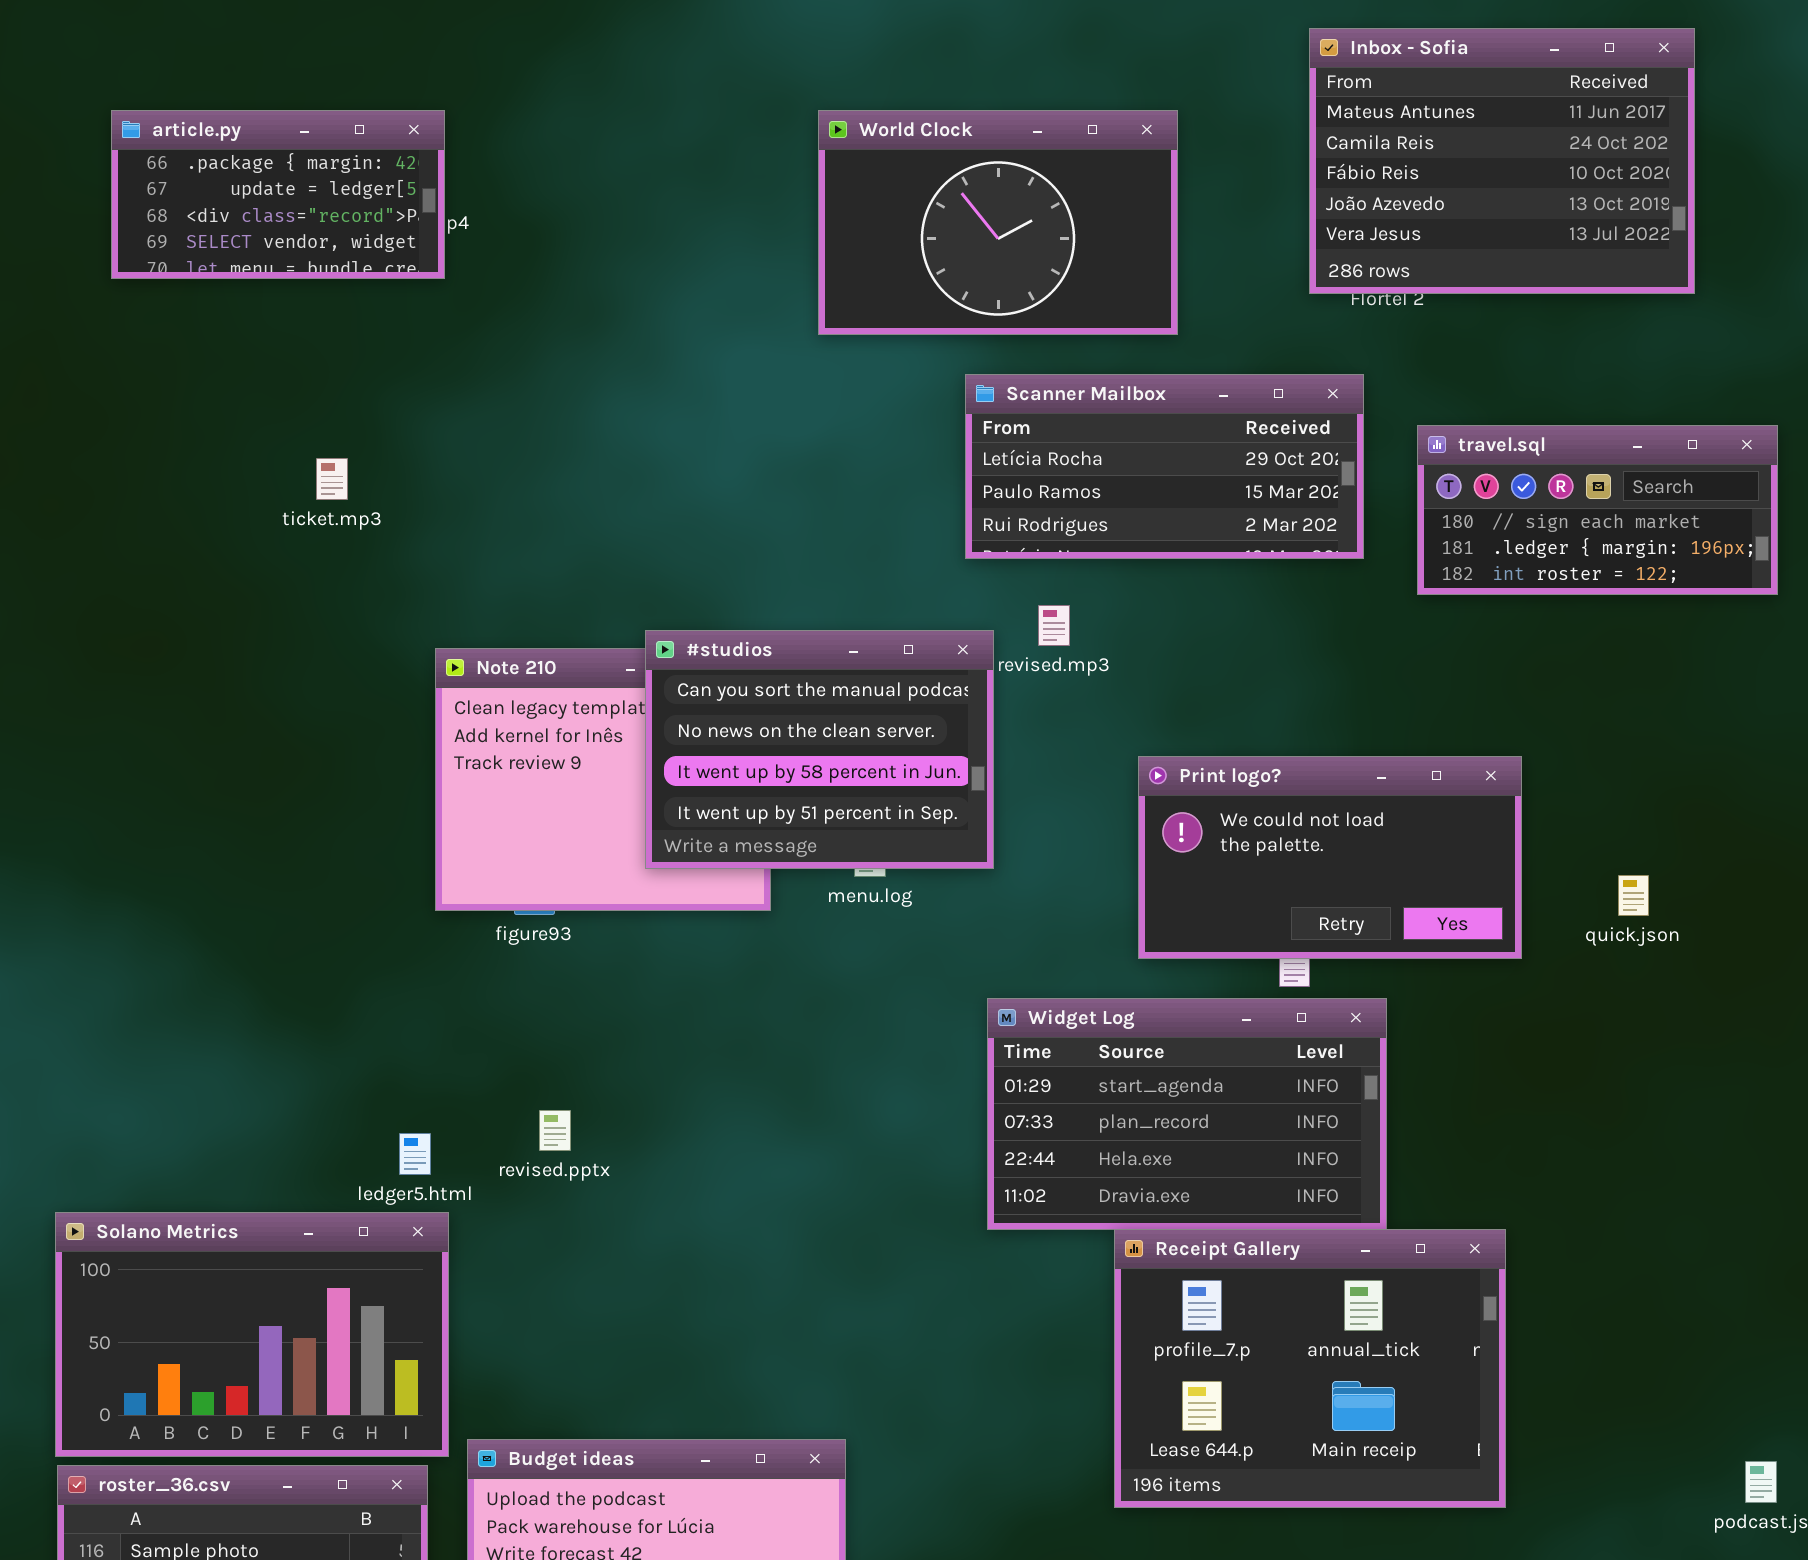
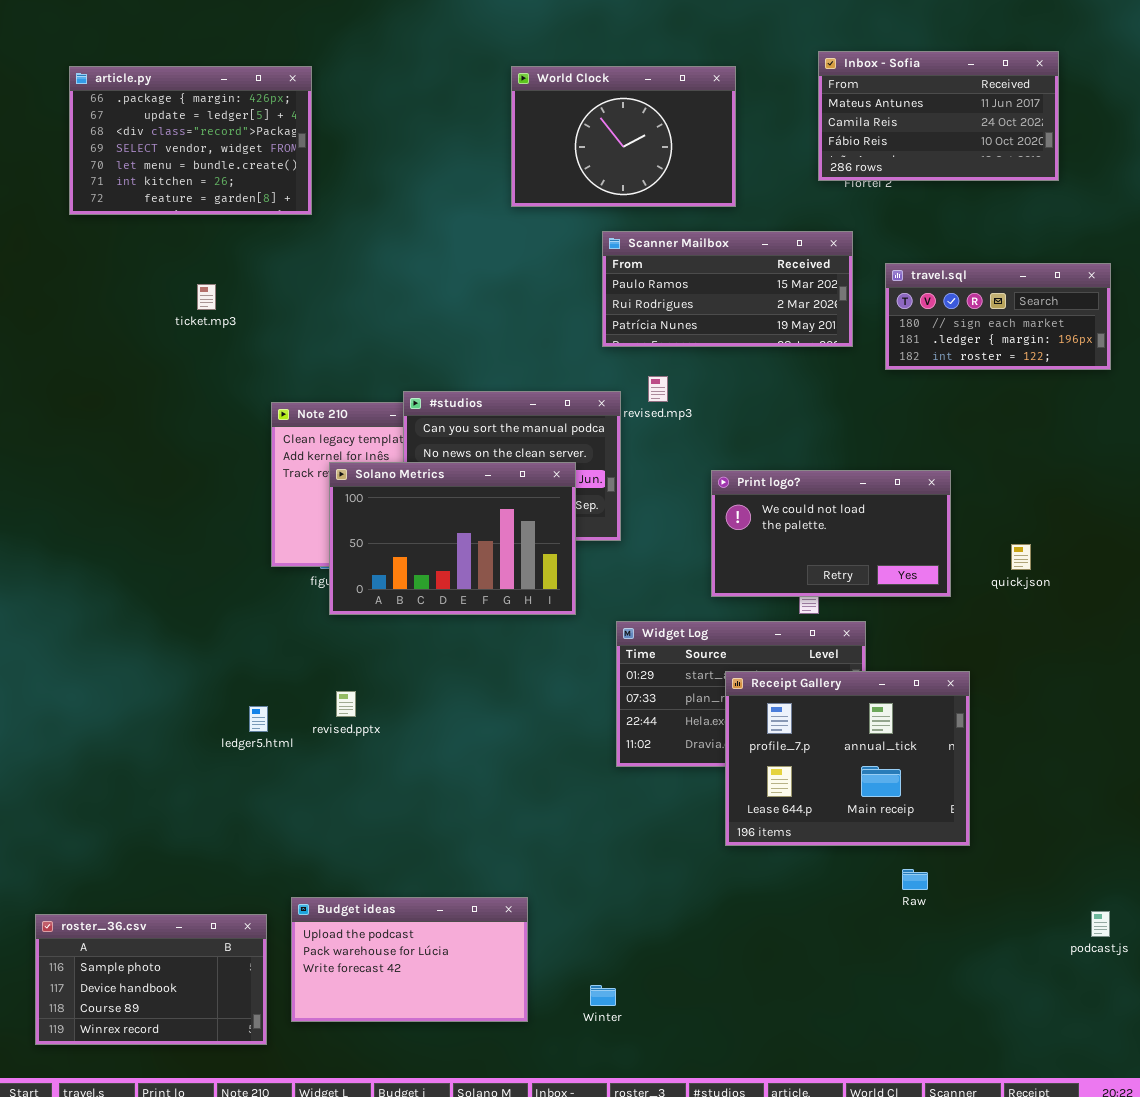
Inbox - Sofia: [1309,28,1695,294] -> [818,51,1059,181], resized
article.py: [111,110,445,279] -> [69,66,312,215], resized
Scanner Mailbox: [965,374,1364,559] -> [602,231,853,347], scrolled down 1 row
Solano Metrics: [55,1212,449,1457] -> [329,462,576,615], moved
Receipt Gallery: [1114,1229,1506,1508] -> [725,671,970,846], moved

